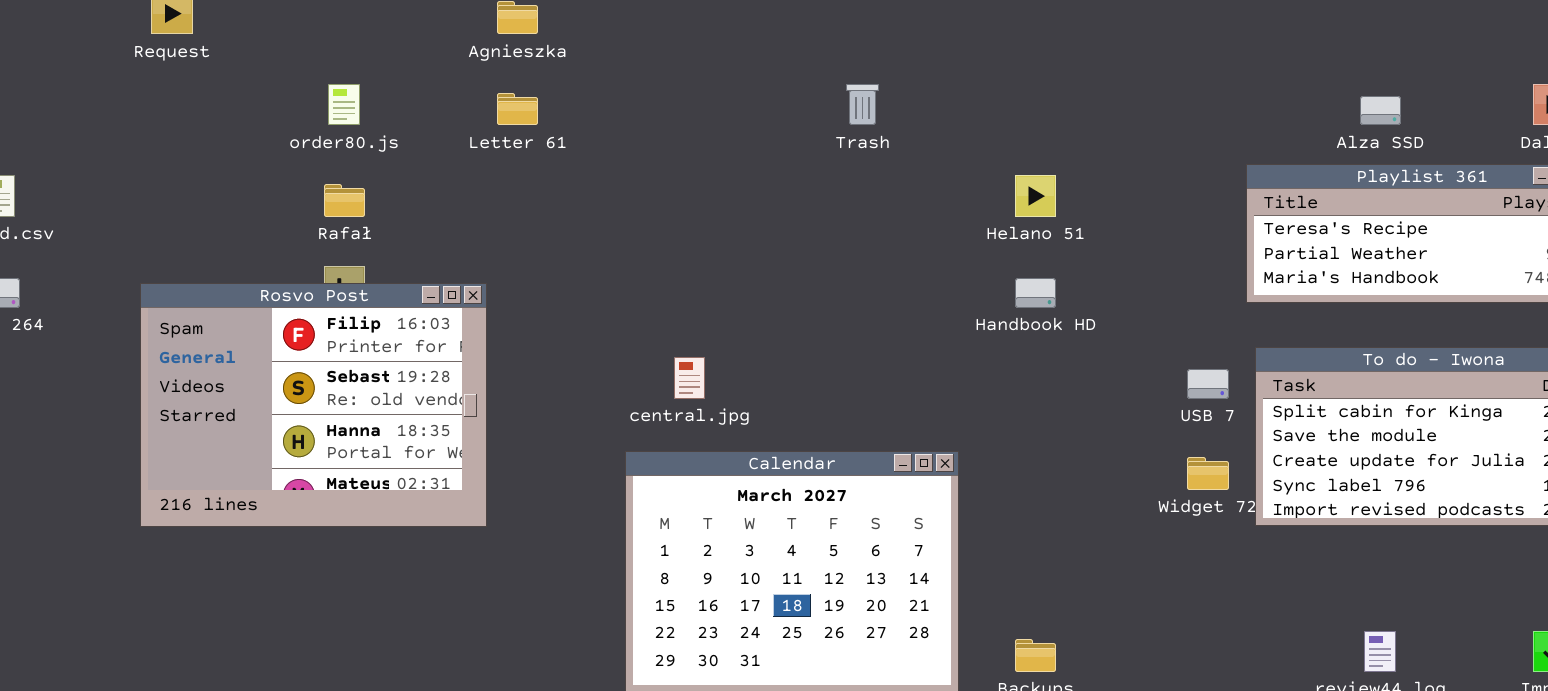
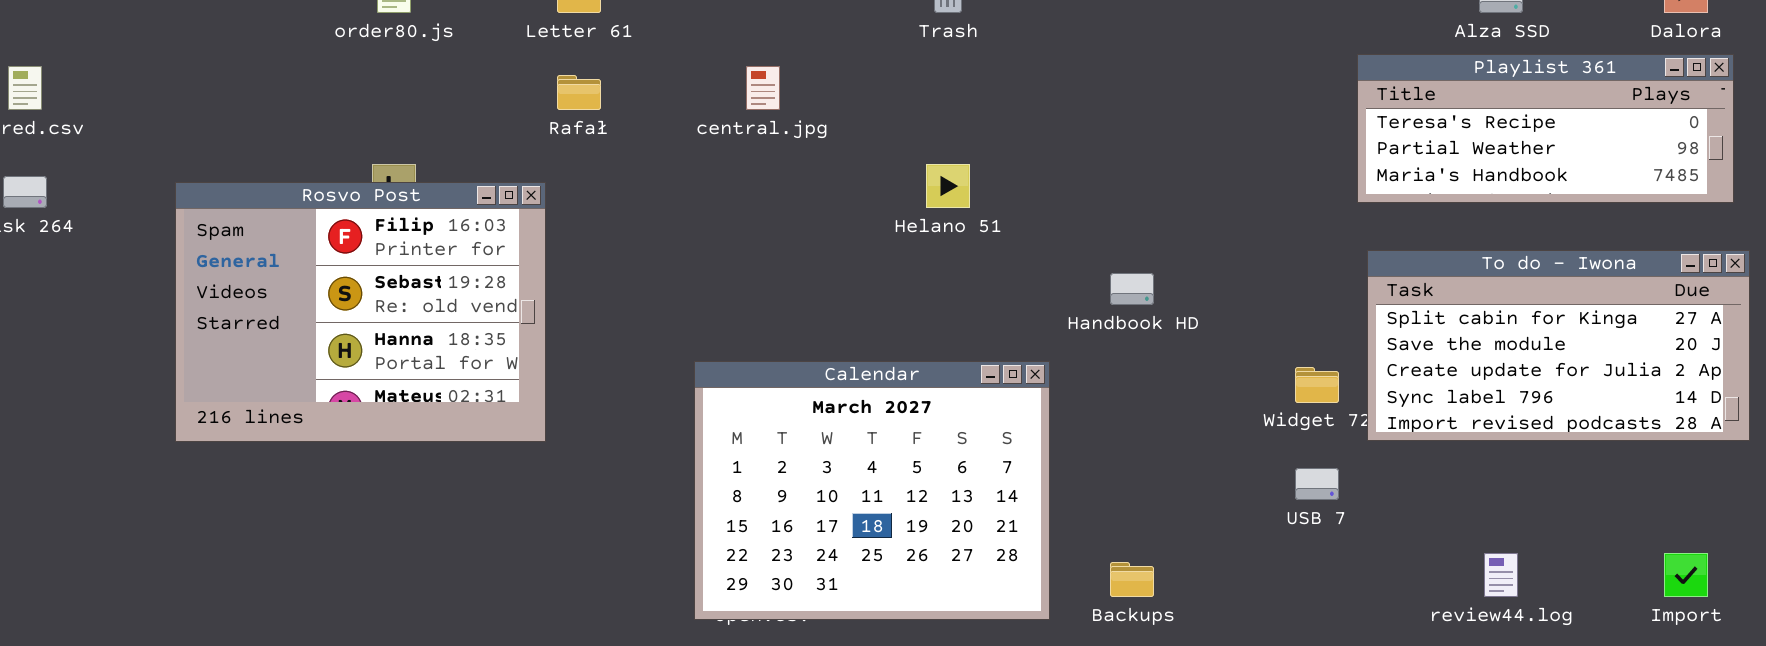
Helano 51: [1015,175,1056,217] -> [926,164,970,208], moved
Rafał: [324,184,365,217] -> [557,75,601,110], moved
Handbook HD: [1015,278,1056,308] -> [1110,273,1154,305], moved
central.jpg: [674,357,705,399] -> [746,66,780,110], moved
USB 7: [1187,369,1229,399] -> [1295,468,1339,500], moved

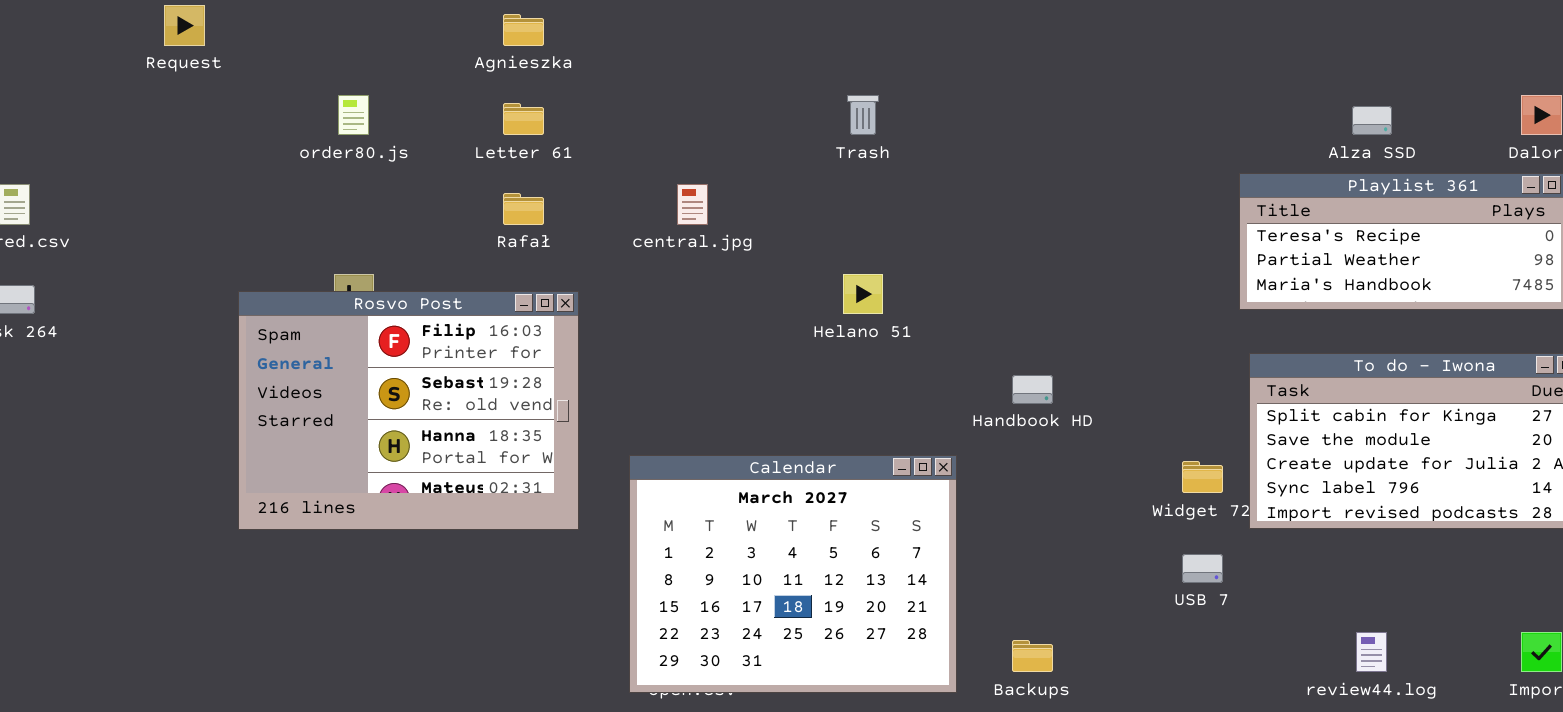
Rosvo Post: [175,182,546,442] -> [238,291,579,530], moved

